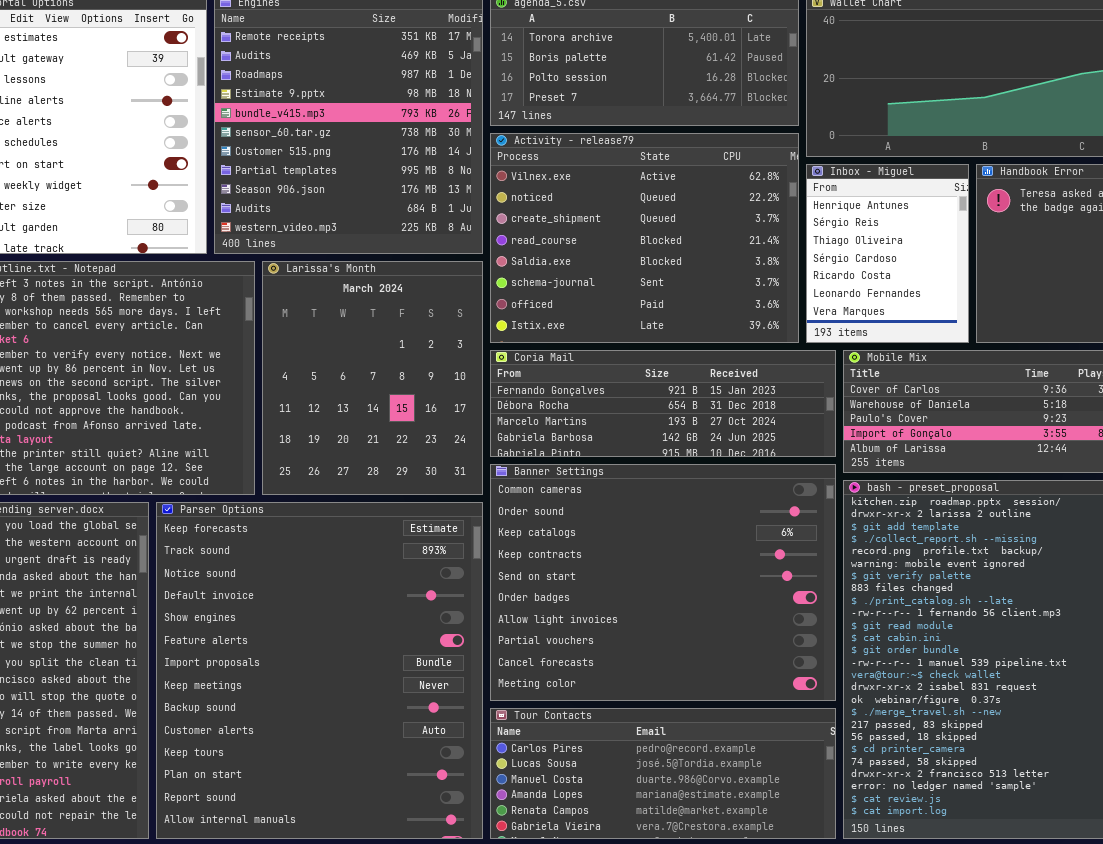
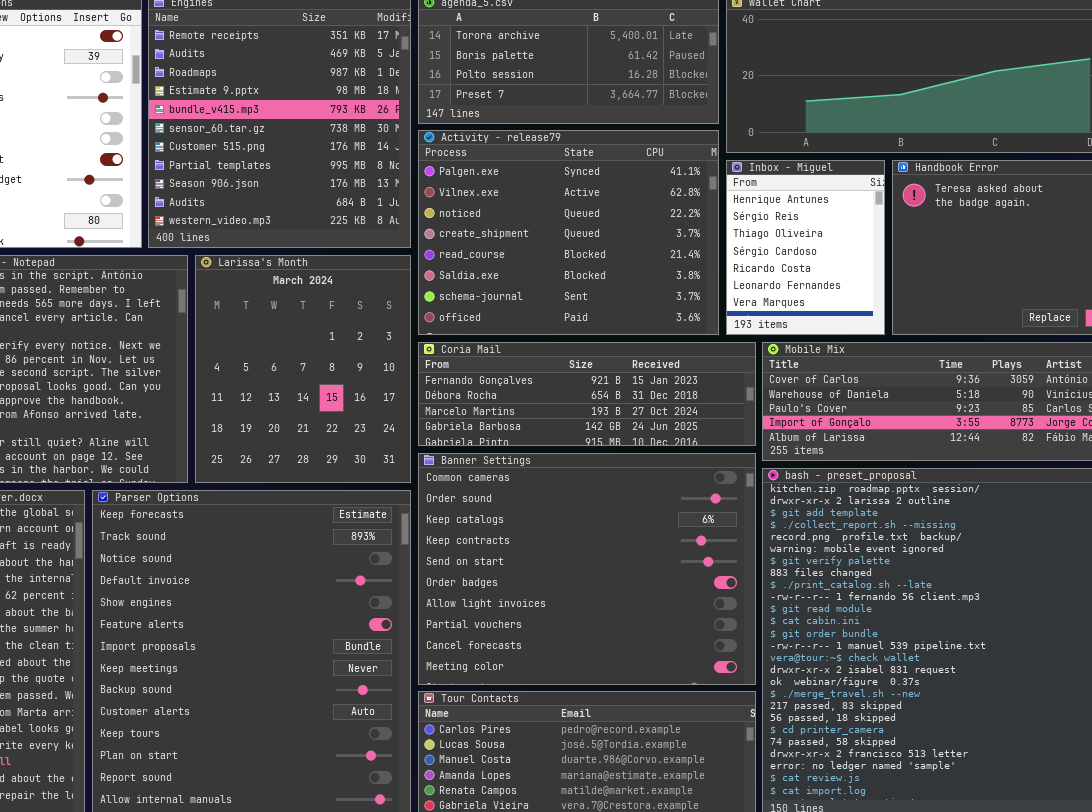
Activity - release79: [490,133,799,343] -> [418,130,719,335], scrolled up 1 row

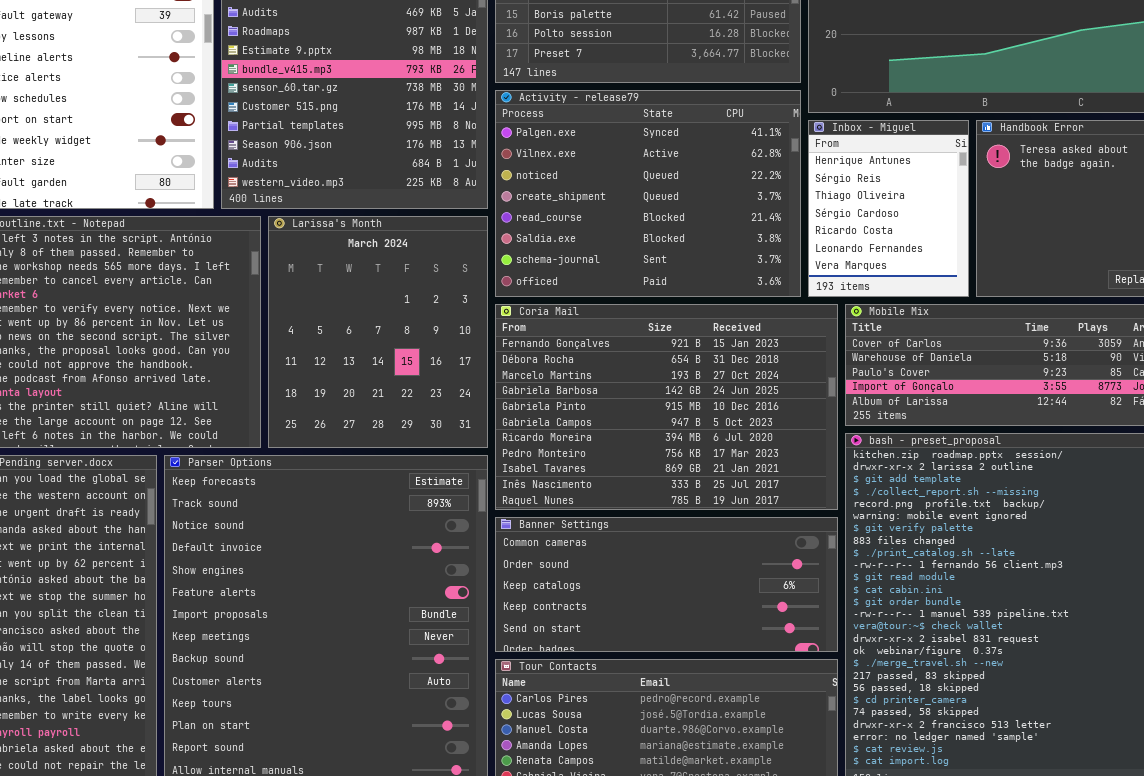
Coria Mail: [418,342,756,446] -> [495,304,838,510], resized
Banner Settings: [418,453,756,685] -> [495,517,838,652], resized

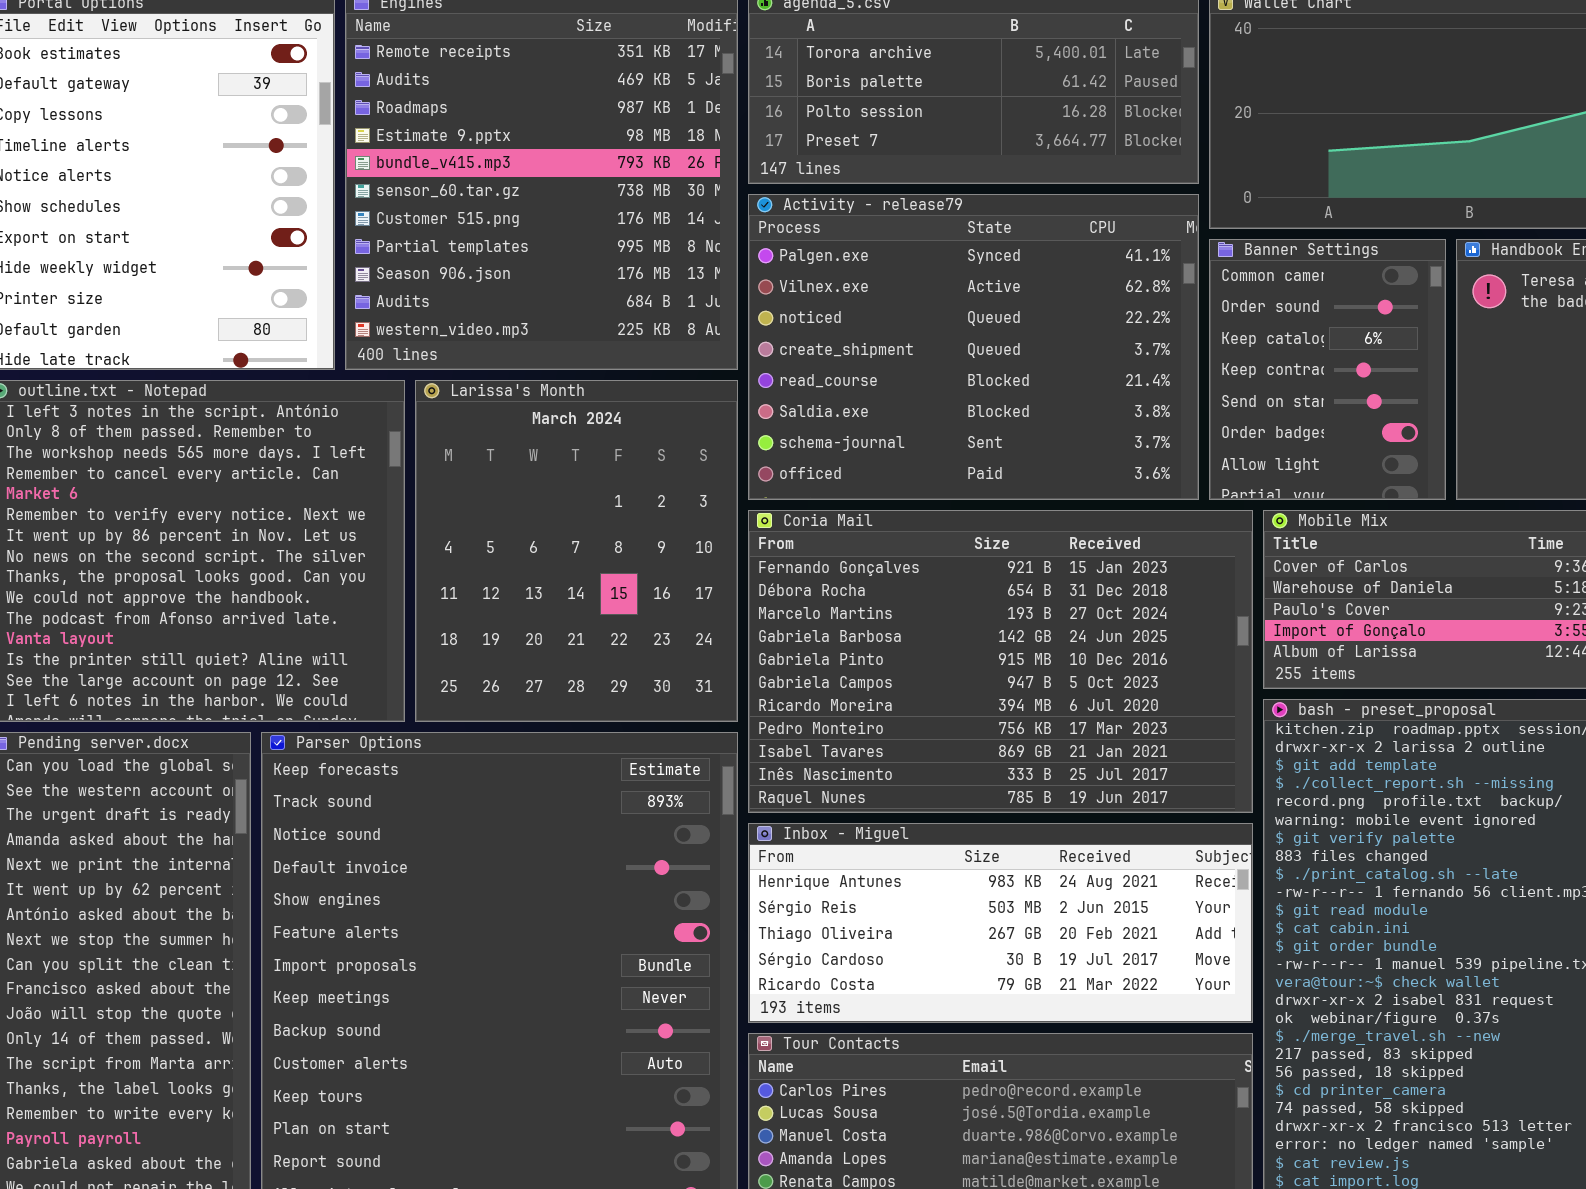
Inbox - Miguel: [808,120,969,297] -> [748,823,1253,1023], moved, resized
Banner Settings: [495,517,838,652] -> [1209,239,1446,500], moved, resized

